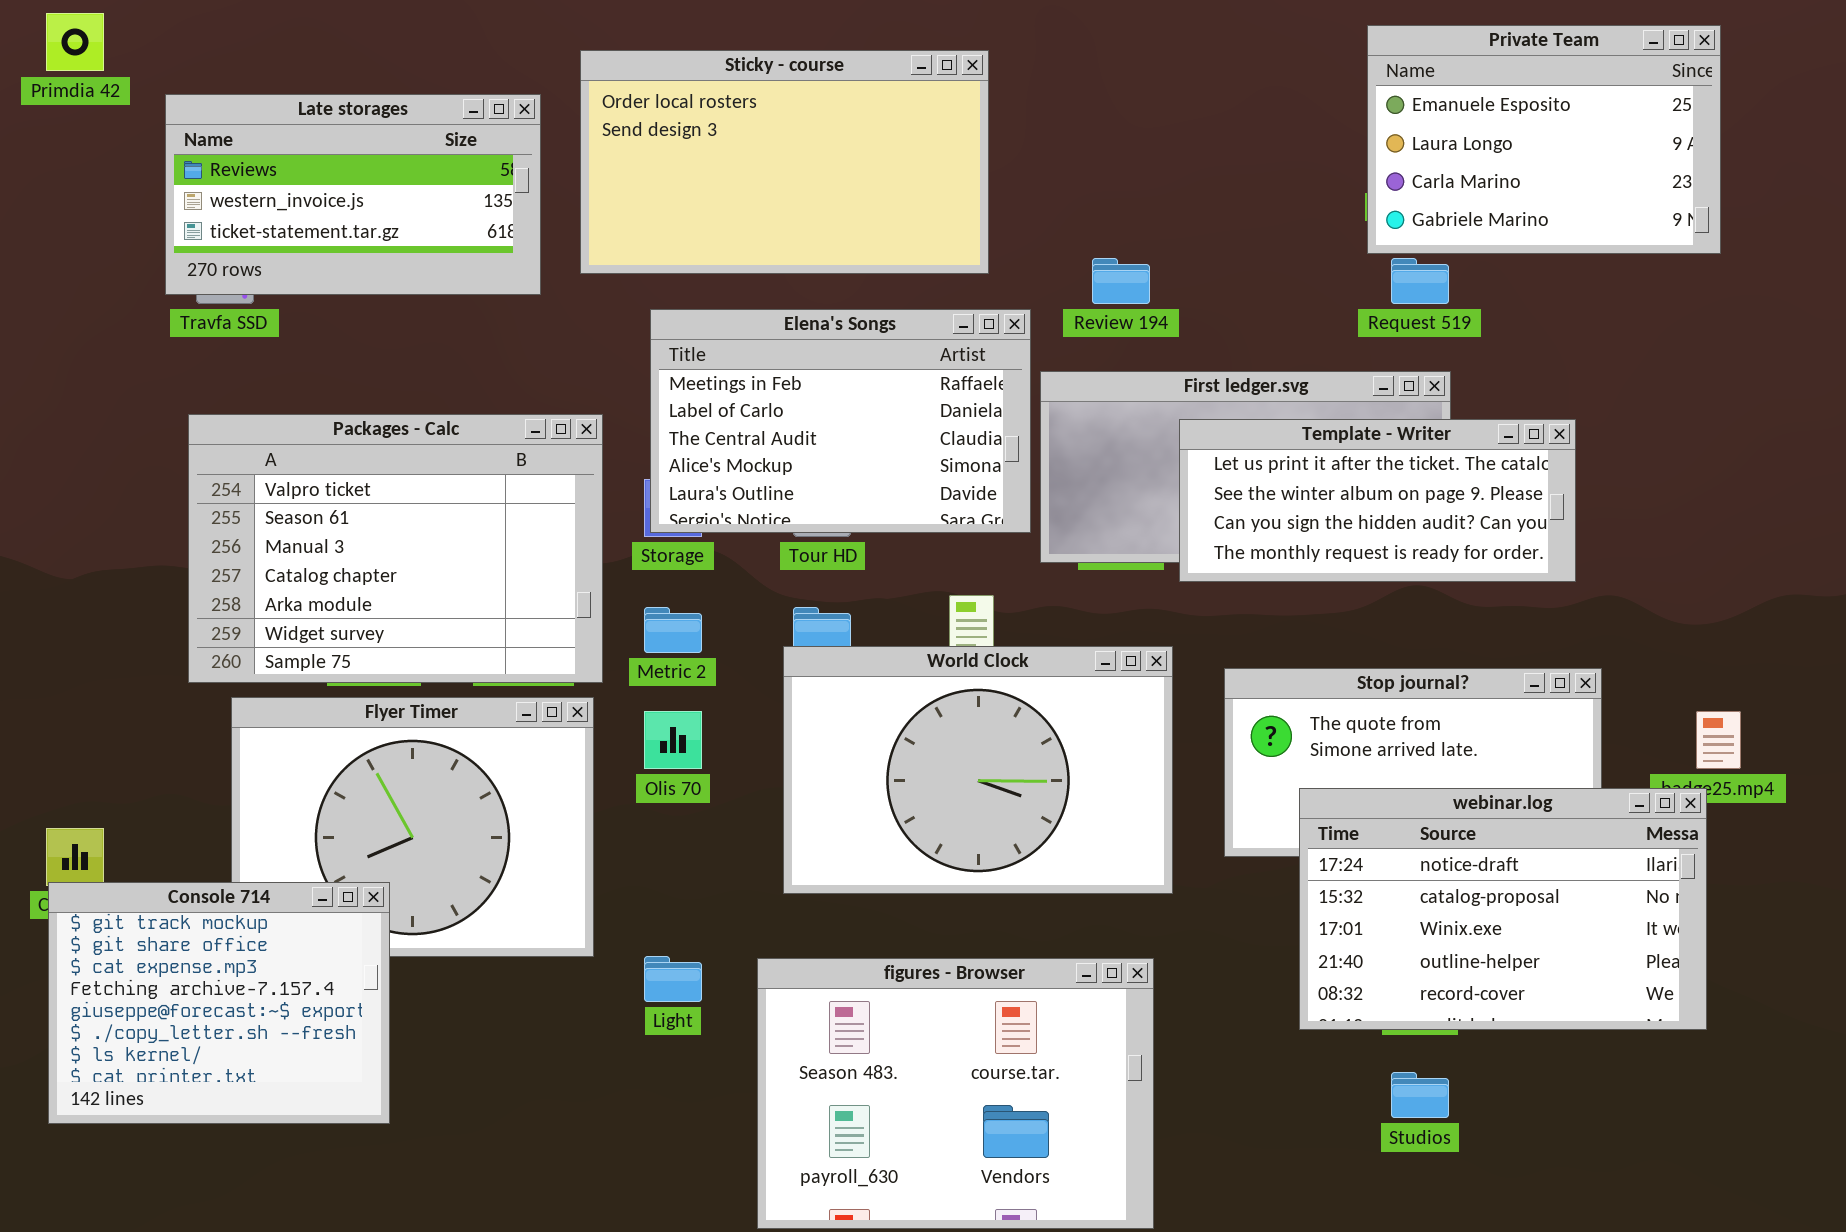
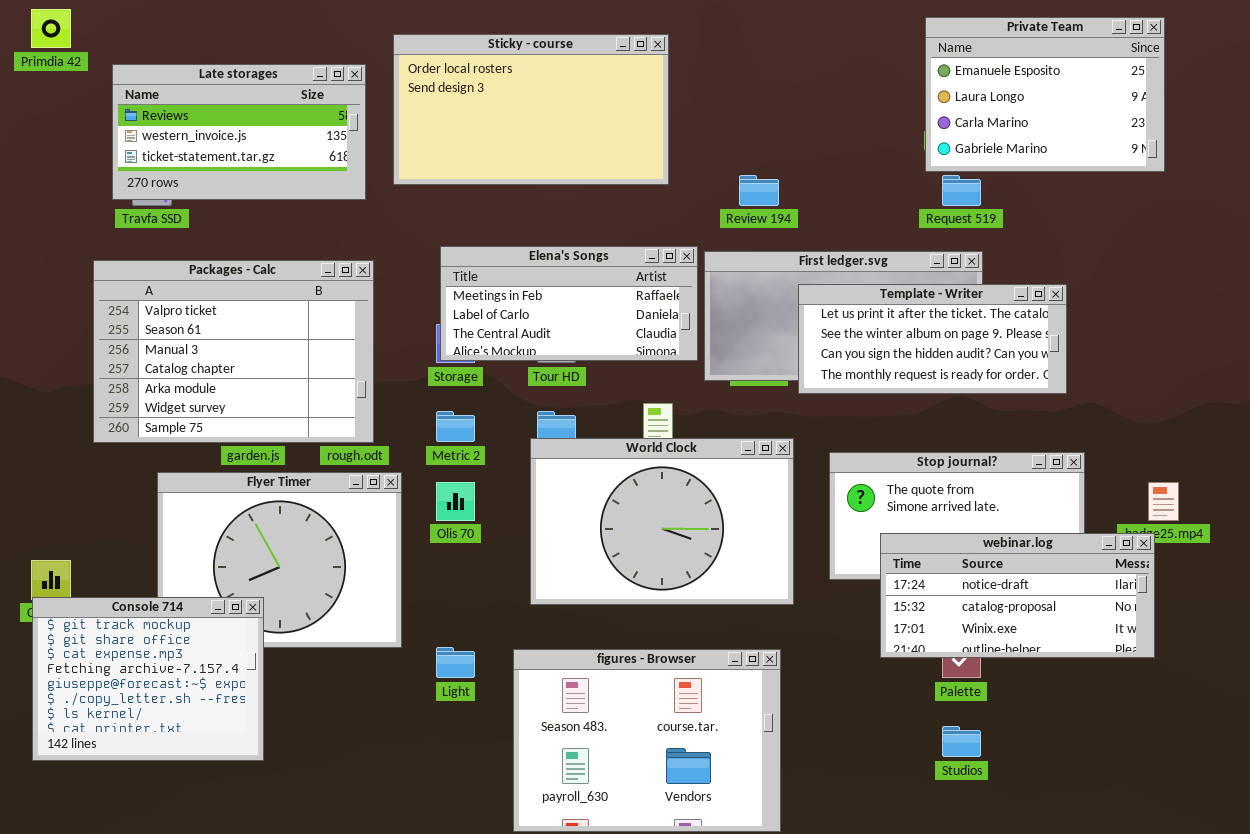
Elena's Songs: [650,309,1031,533] -> [440,246,698,361], resized
Packages - Calc: [188,414,603,683] -> [93,260,374,443], moved
webinar.log: [1299,788,1707,1030] -> [880,533,1155,658], resized

